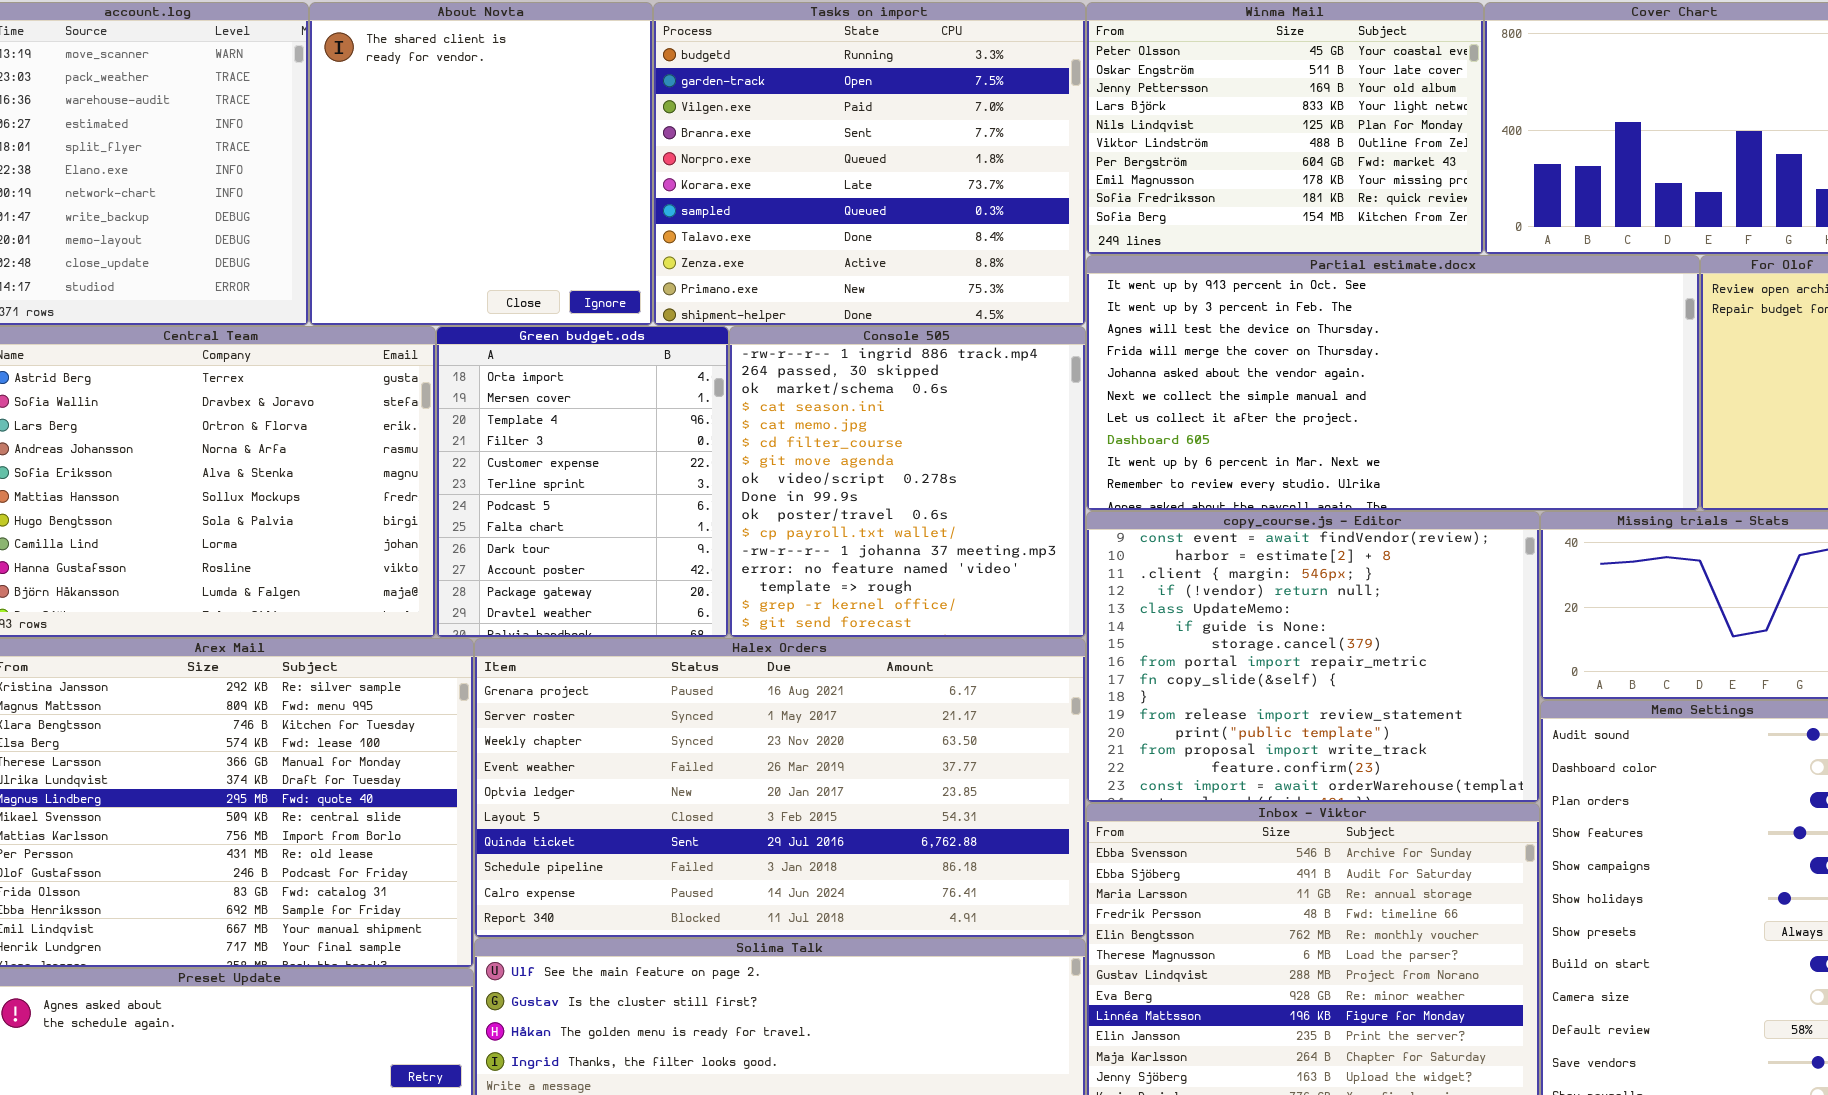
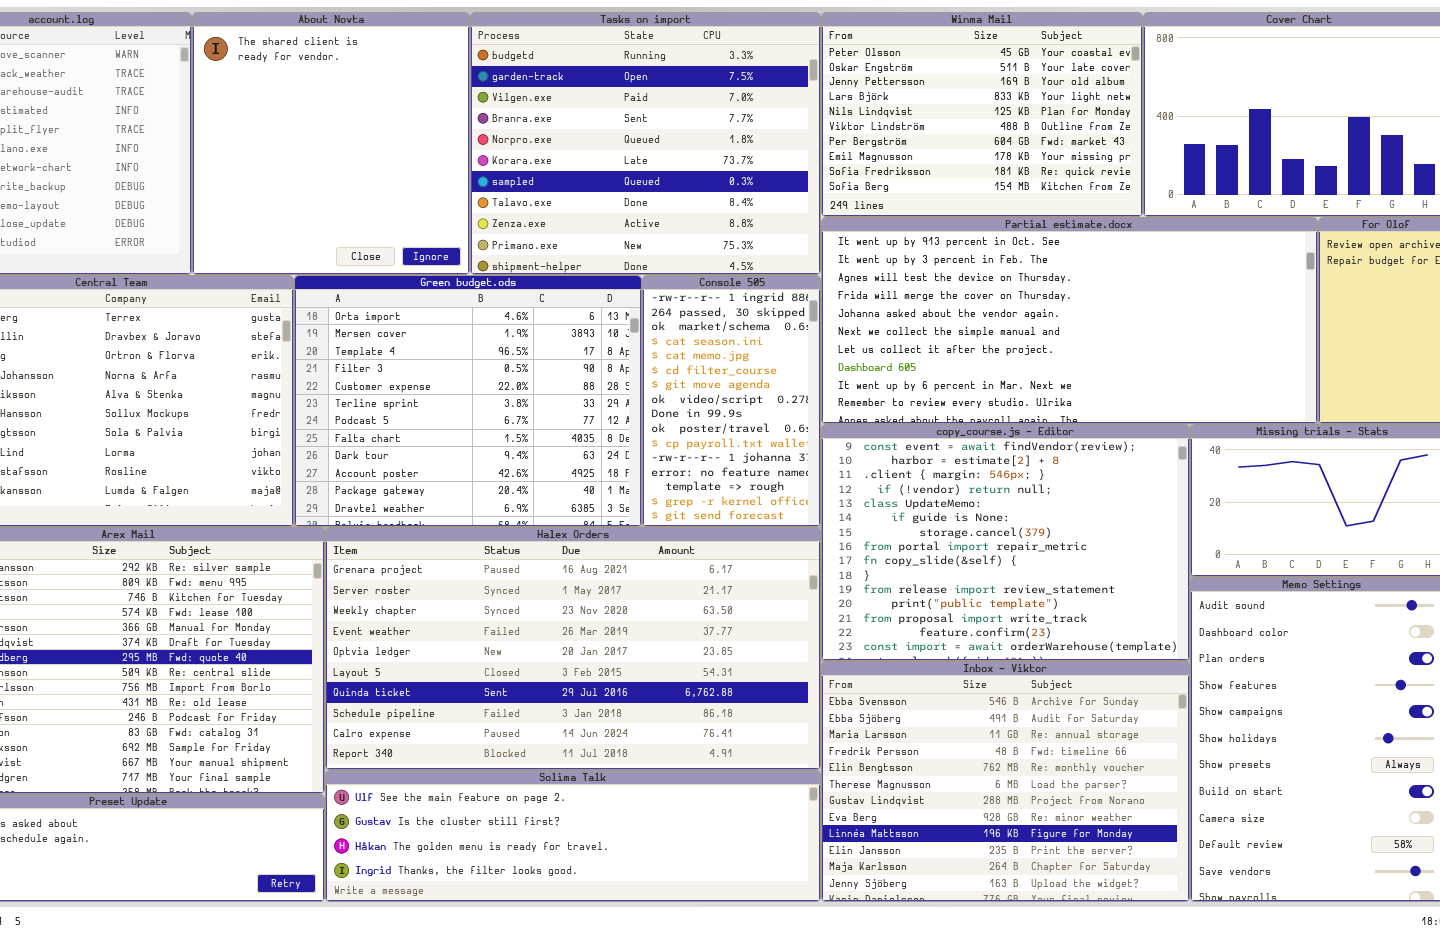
Green budget.ods: [436,326,729,638] -> [294,275,642,527], resized
Console 505: [729,326,1086,638] -> [642,275,821,527], resized

